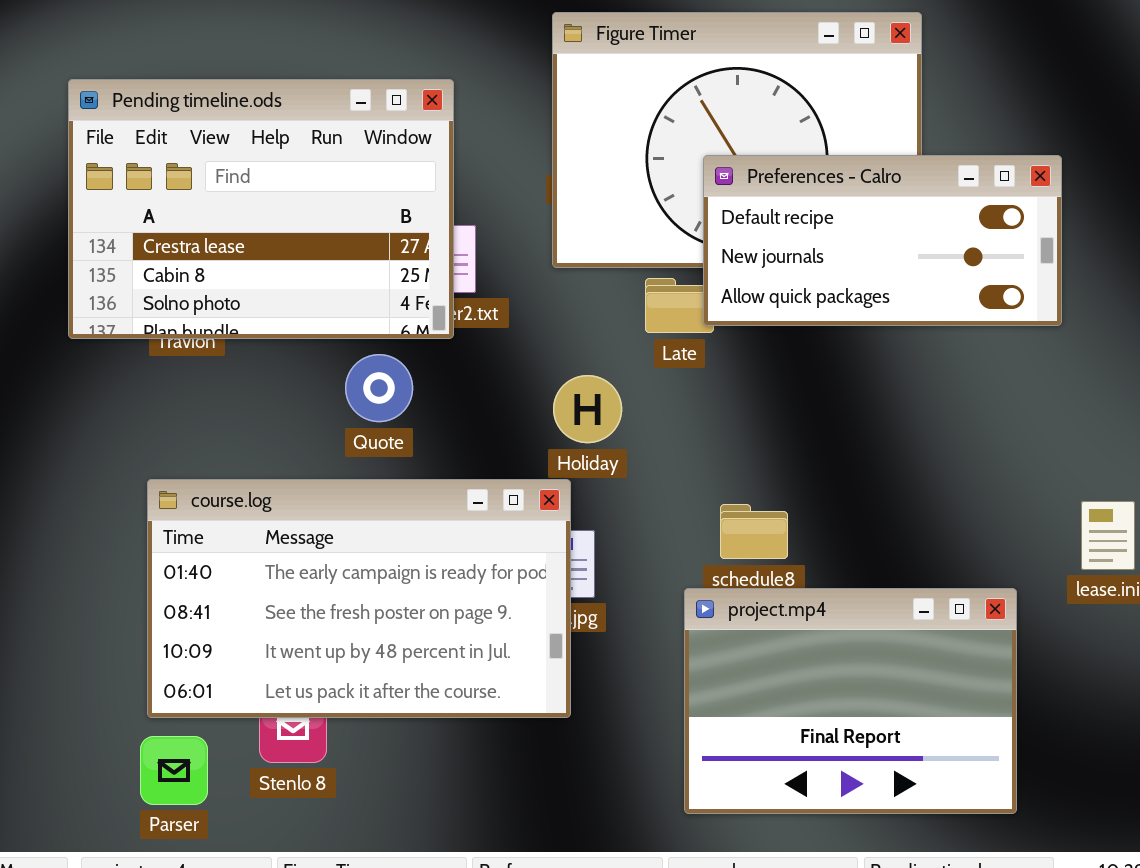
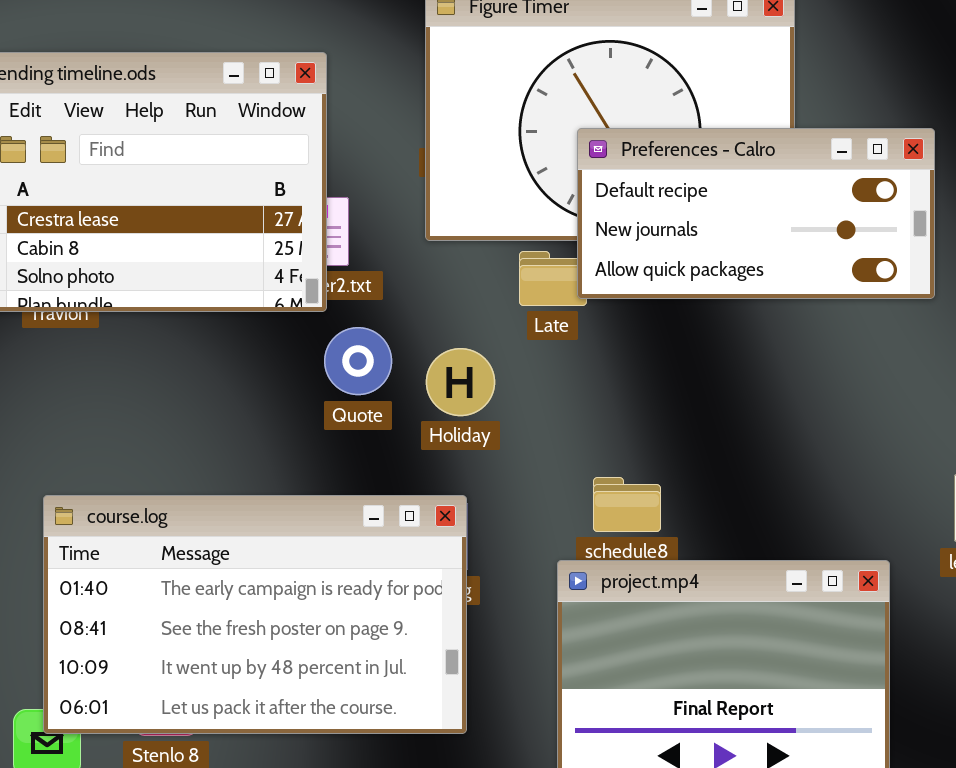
Quote: [345,354,413,422] -> [324,327,392,395], moved
course.log: [147,479,571,718] -> [43,495,467,734], moved

